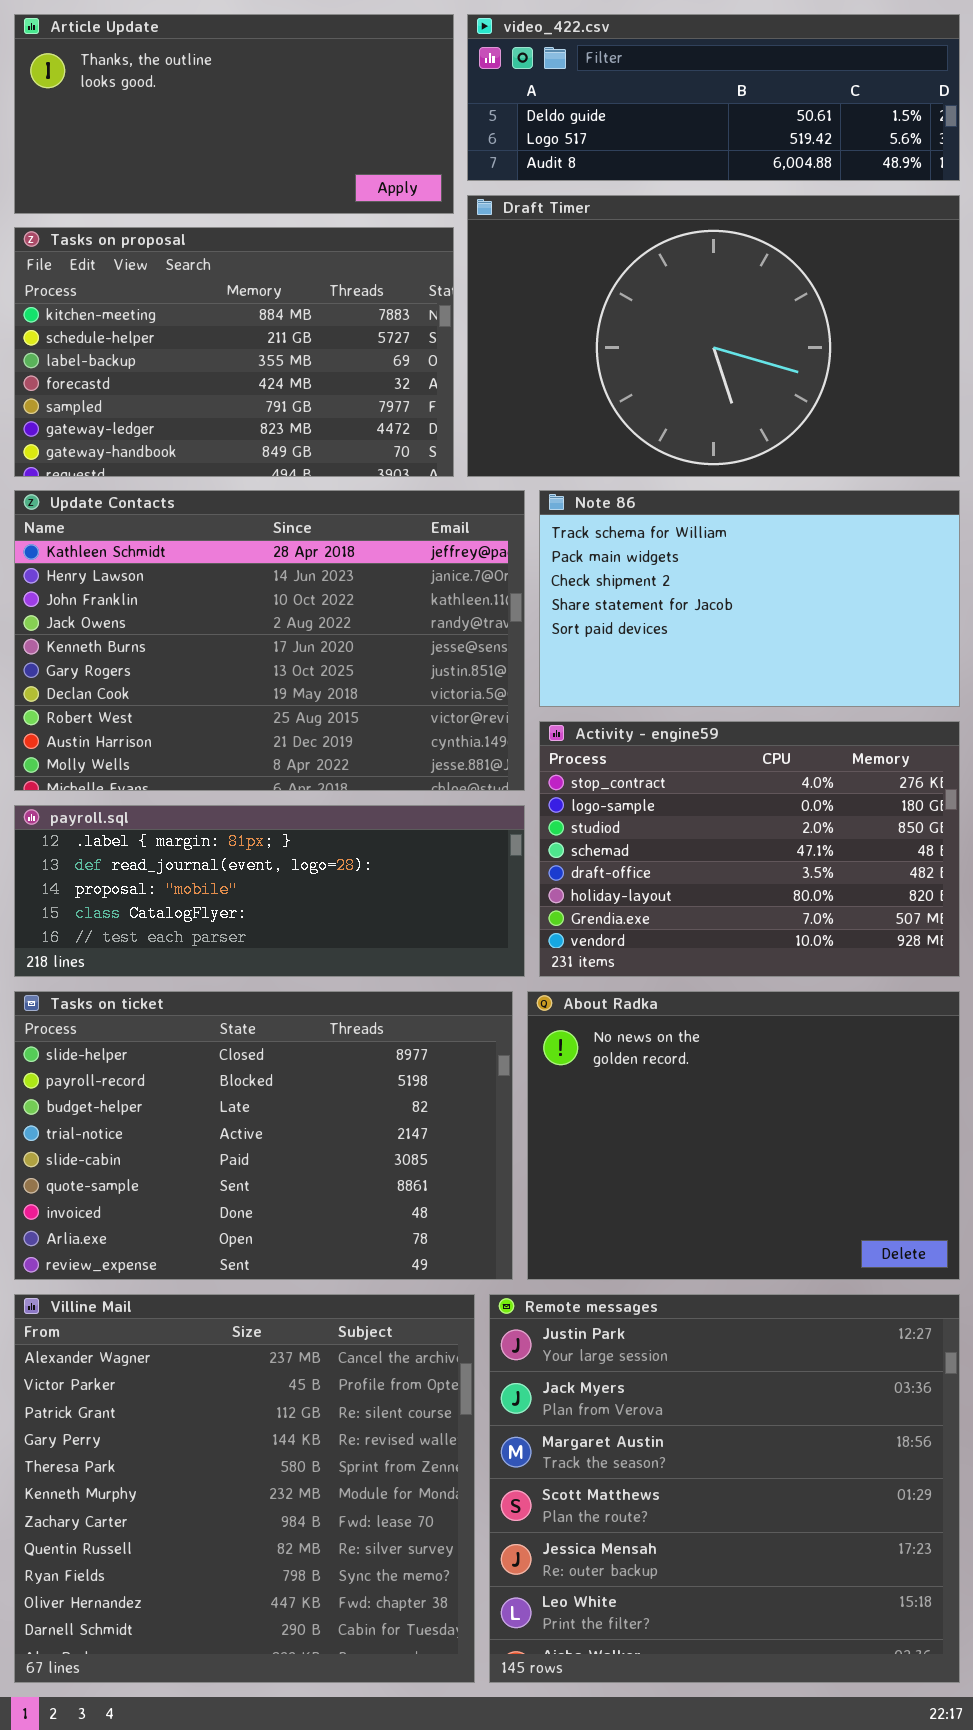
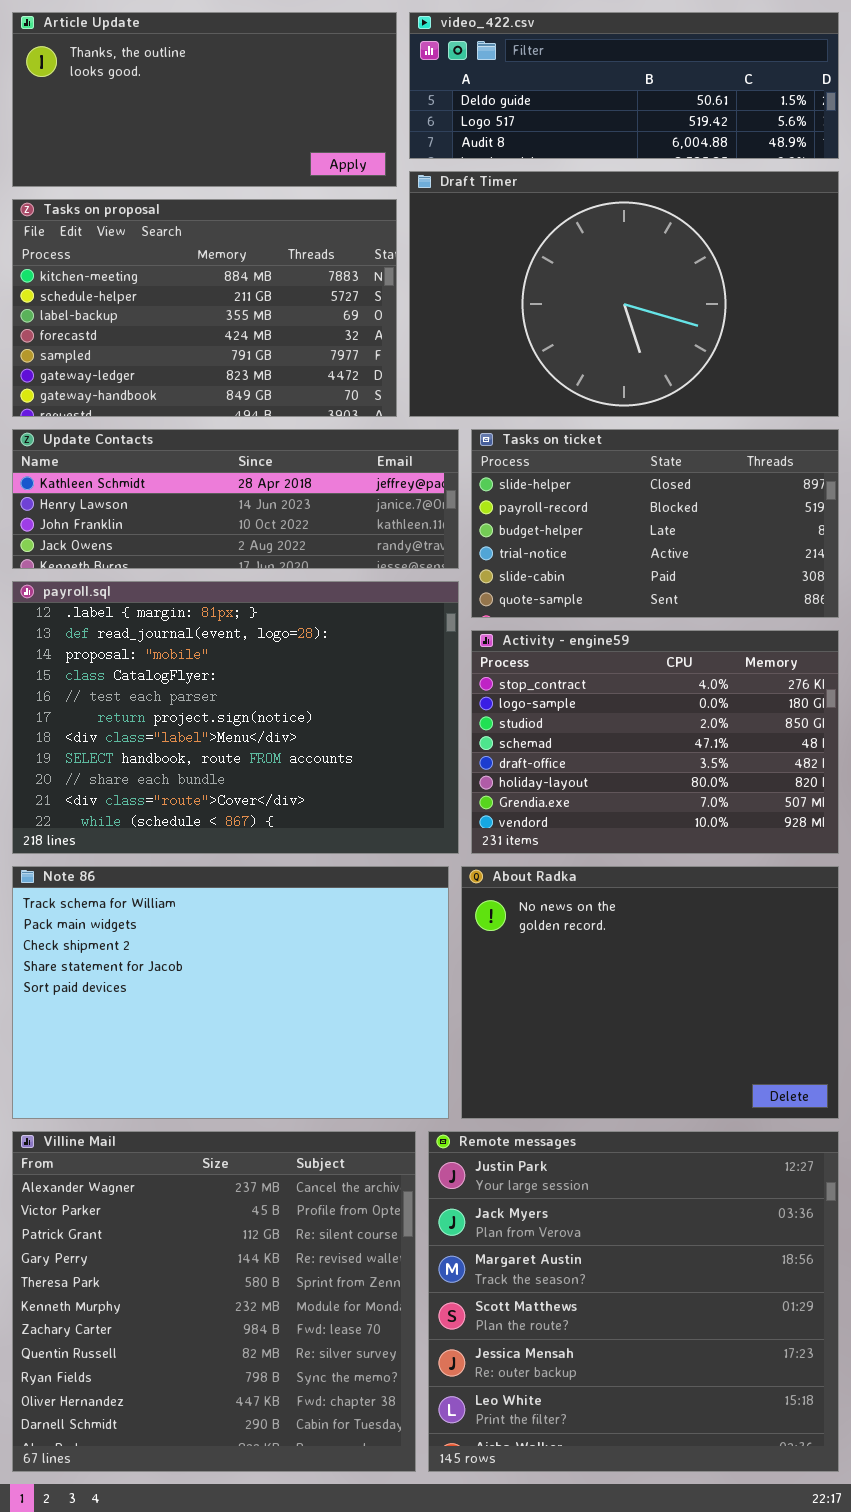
Update Contacts: [14,490,525,791] -> [12,429,459,569], resized
Note 86: [539,490,960,707] -> [12,866,449,1119], moved, resized
payroll.sql: [14,805,525,977] -> [12,581,459,854], resized
Tasks on ticket: [14,991,513,1280] -> [471,429,839,618], moved, resized

